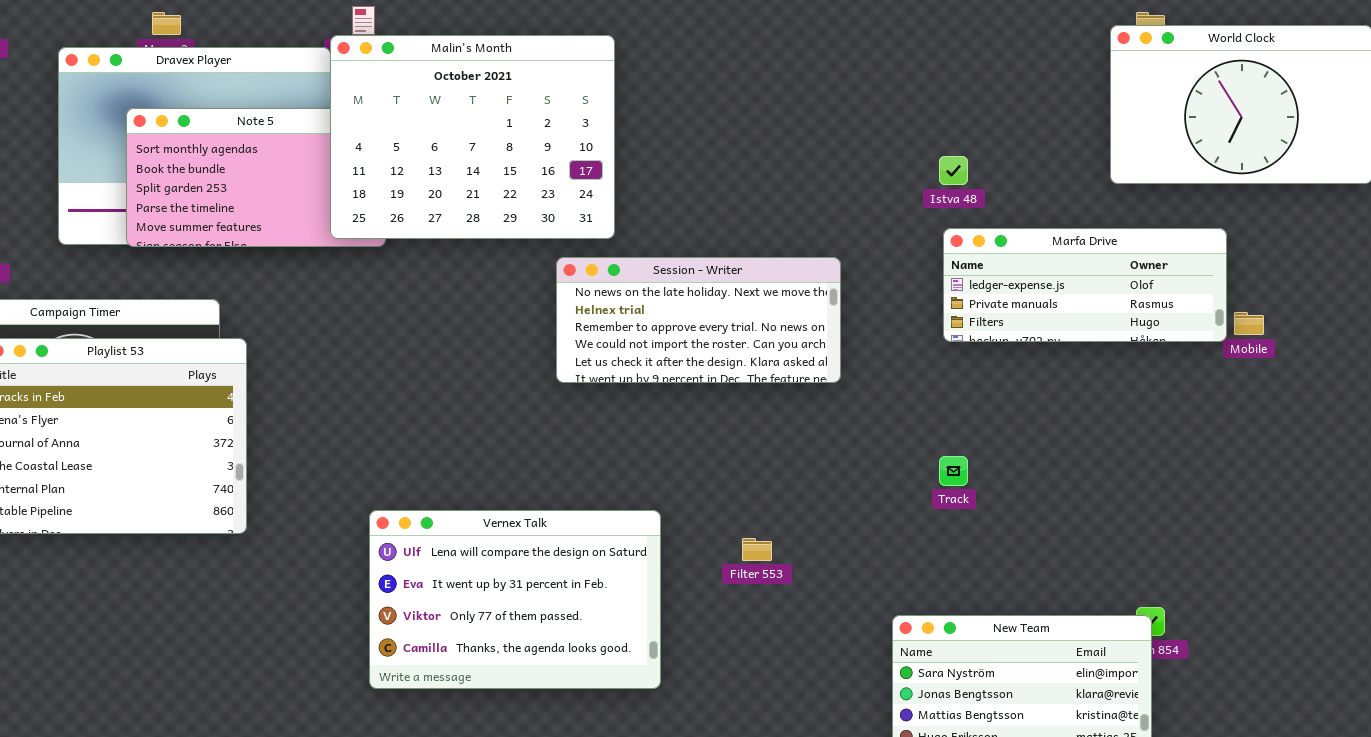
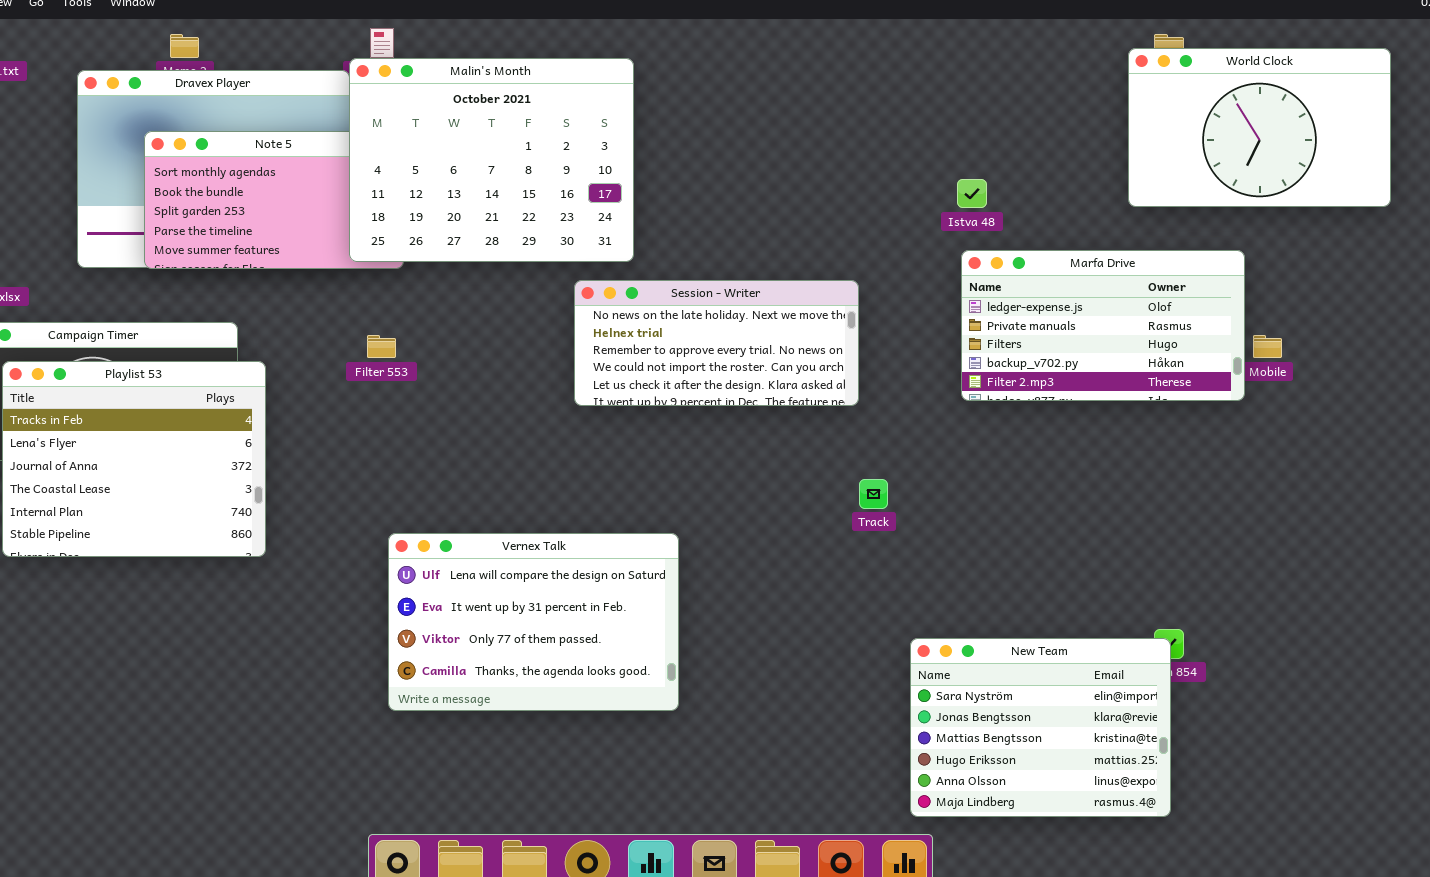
Marfa Drive: [943,228,1227,342] -> [961,250,1245,401], resized
Track: [939,456,968,486] -> [859,479,888,509], moved
Filter 553: [742,538,772,561] -> [367,335,396,358], moved

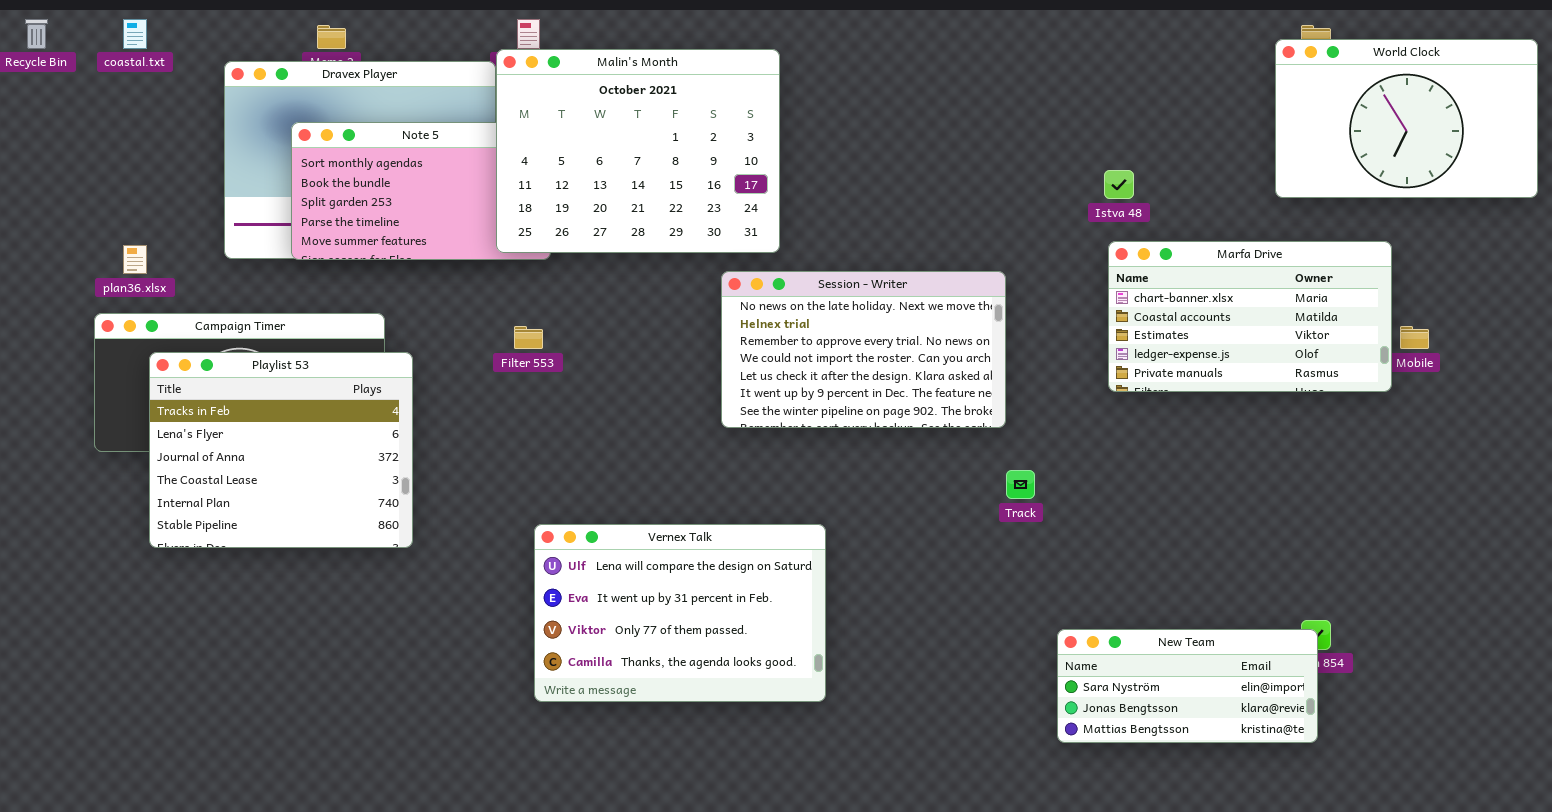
Marfa Drive: [961,250,1245,401] -> [1108,241,1392,392], scrolled up 3 rows
Session - Writer: [574,280,859,406] -> [721,271,1006,428], resized
New Team: [910,638,1171,817] -> [1057,629,1318,743], resized

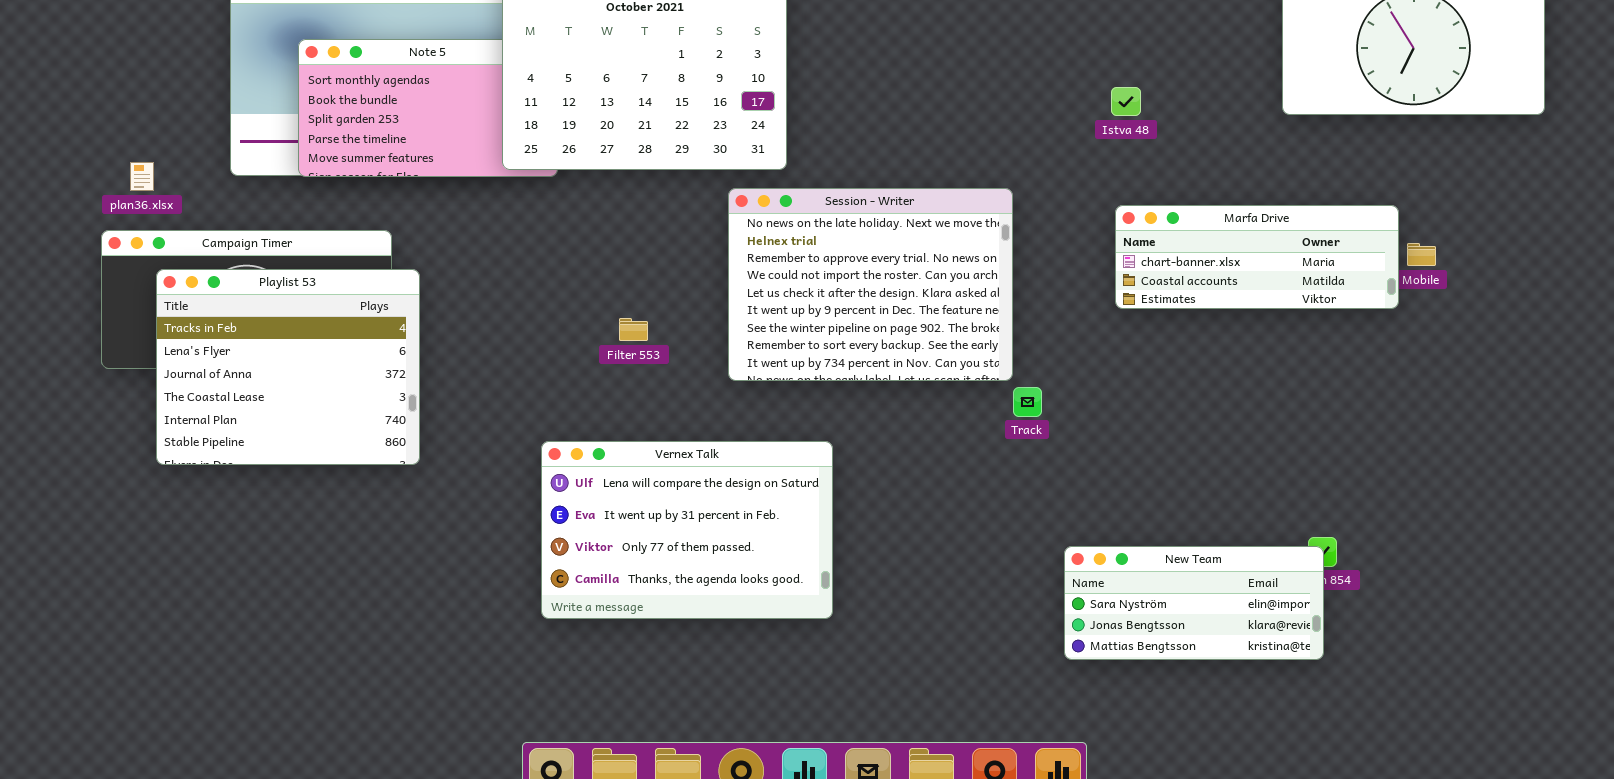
Marfa Drive: [1108,241,1392,392] -> [1115,205,1399,309], resized
Session - Writer: [721,271,1006,428] -> [728,188,1013,381], resized
Filter 553: [514,326,543,349] -> [619,318,648,341], moved

